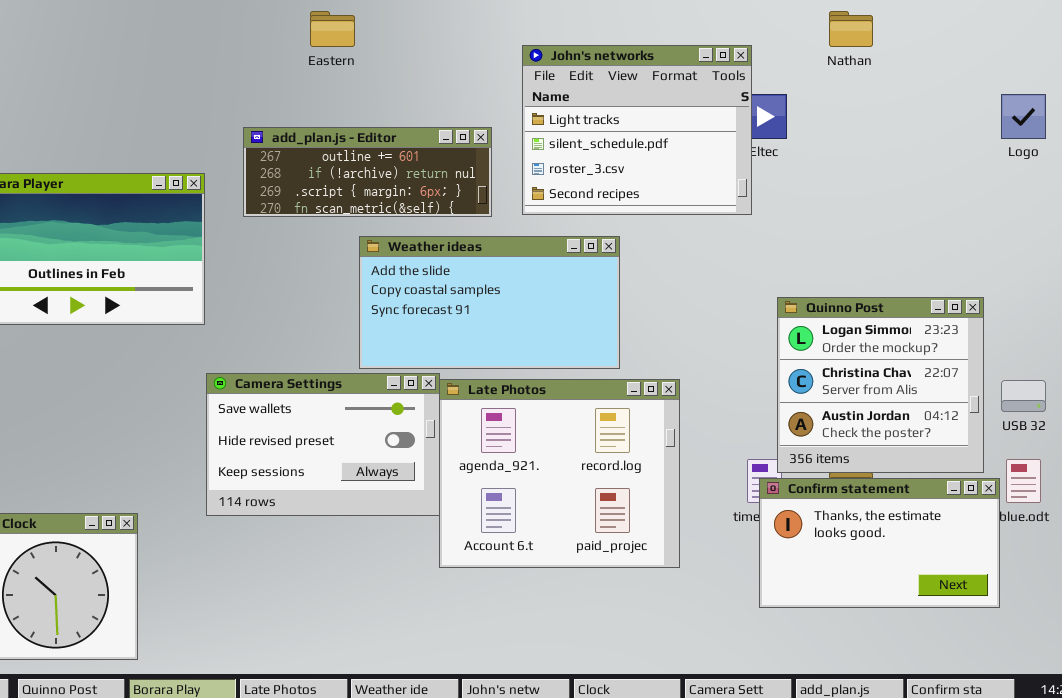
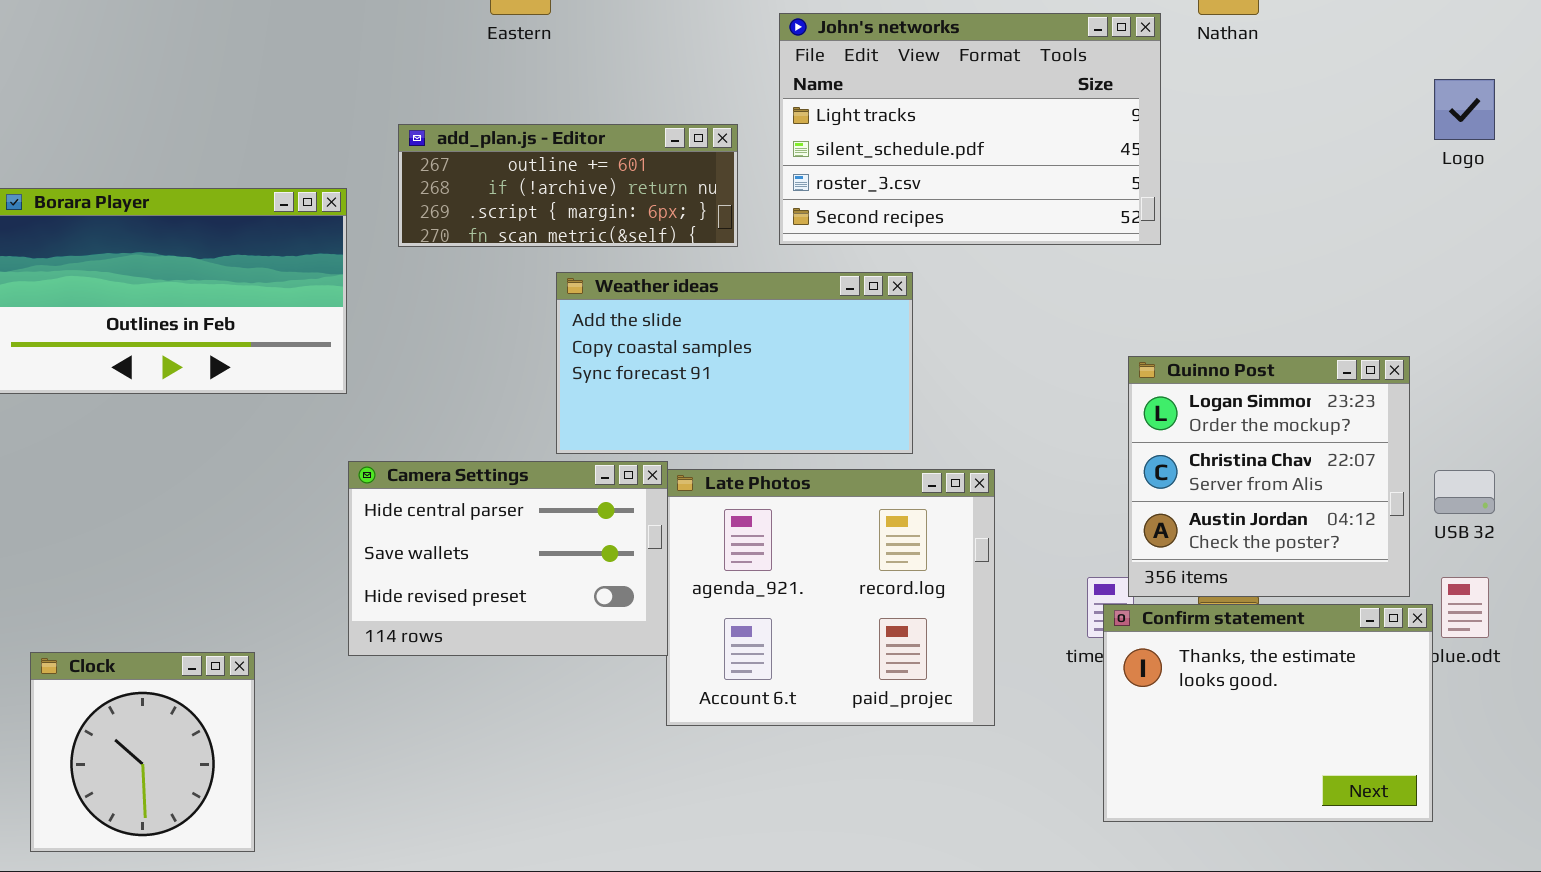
John's networks: [522,45,752,215] -> [779,13,1161,245], resized
Camera Settings: [206,373,440,516] -> [348,461,668,656], scrolled up 1 row
Confirm statement: [759,478,1000,608] -> [1103,604,1433,822], resized

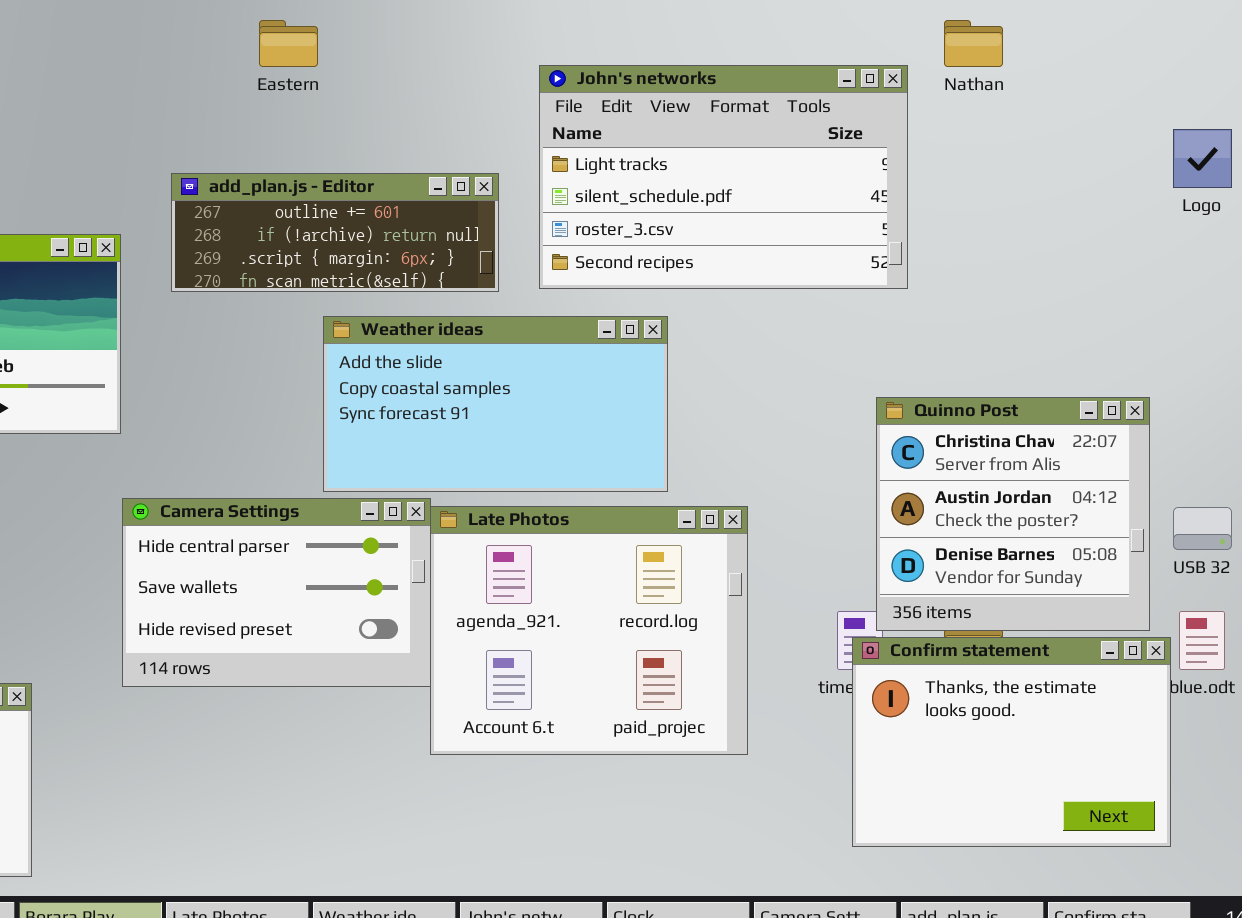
Quinno Post: [1128,356,1410,597] -> [876,397,1150,631], scrolled down 1 row

